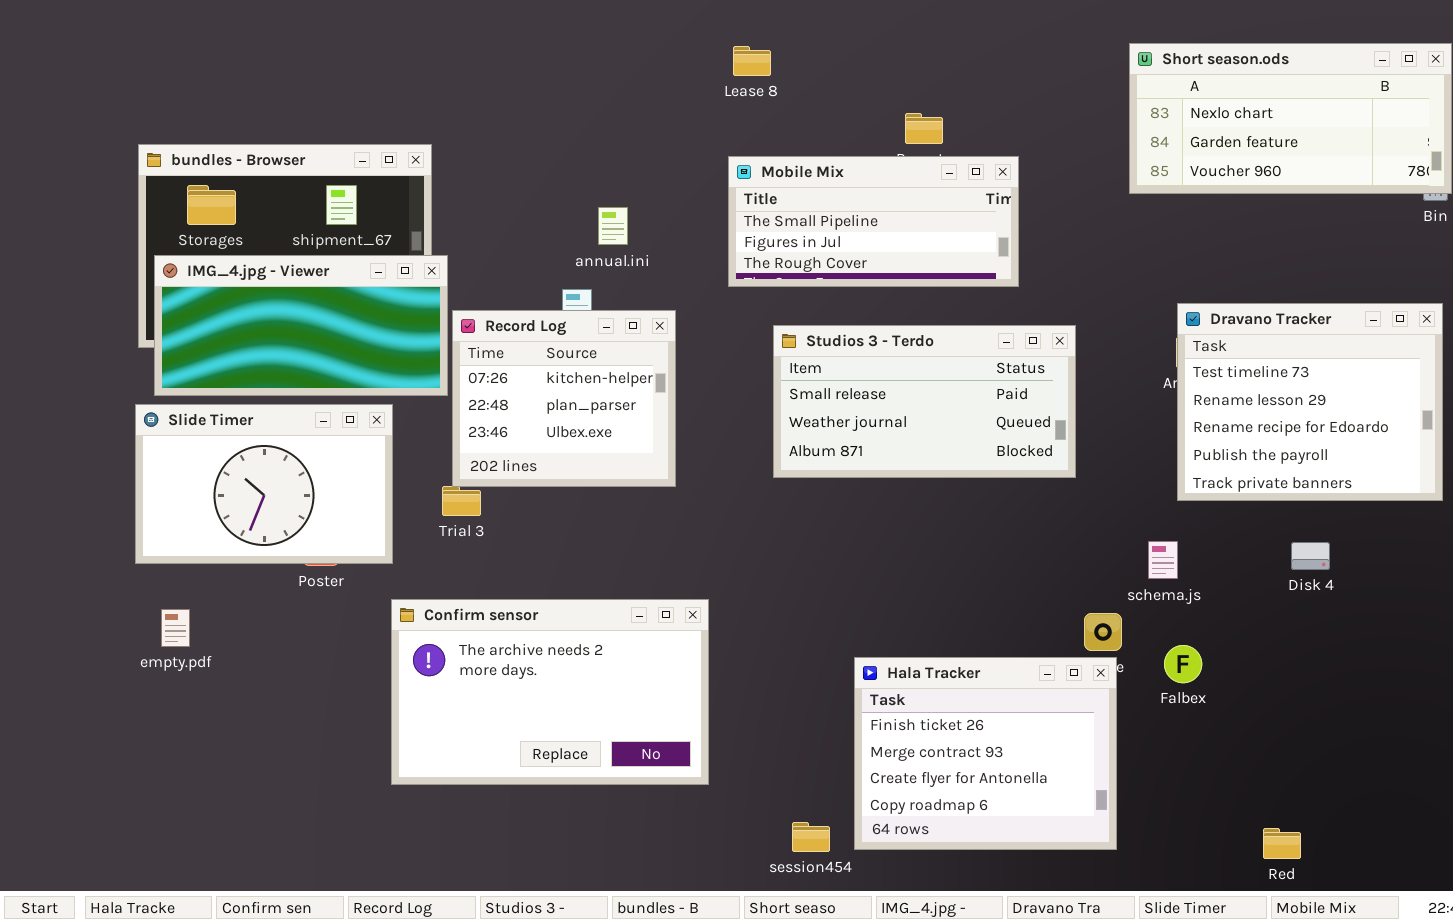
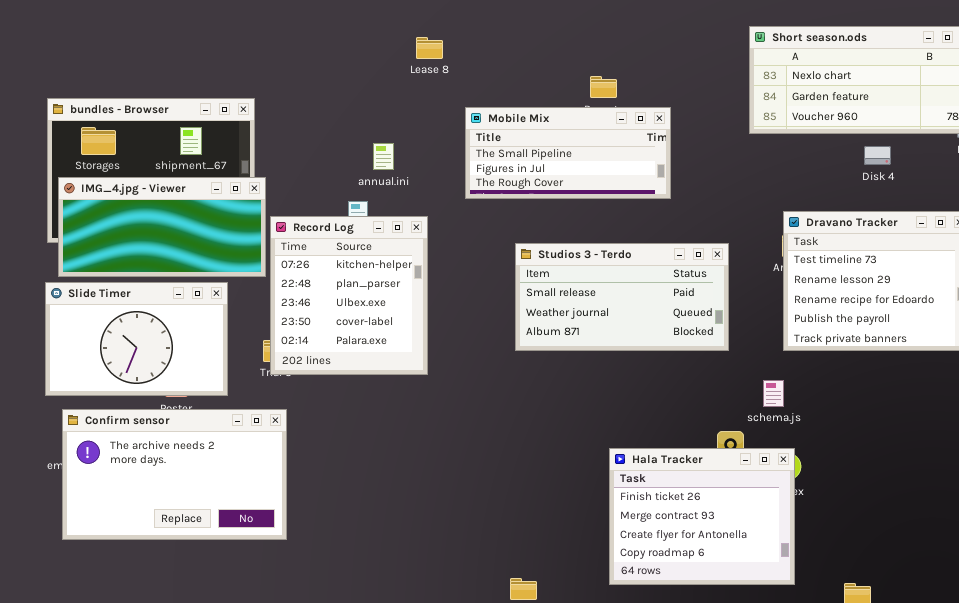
Lease 8: [733,46,771,76] -> [416,37,443,59], moved
Record Log: [452,310,676,487] -> [270,216,428,375], resized
Studios 3 - Terdo: [773,325,1076,478] -> [515,243,729,351], moved
Disk 4: [1291,542,1330,570] -> [864,146,891,165], moved
Confirm sensor: [391,599,709,785] -> [62,409,287,540], moved
Hala Tracker: [854,657,1117,850] -> [609,448,795,585], moved

